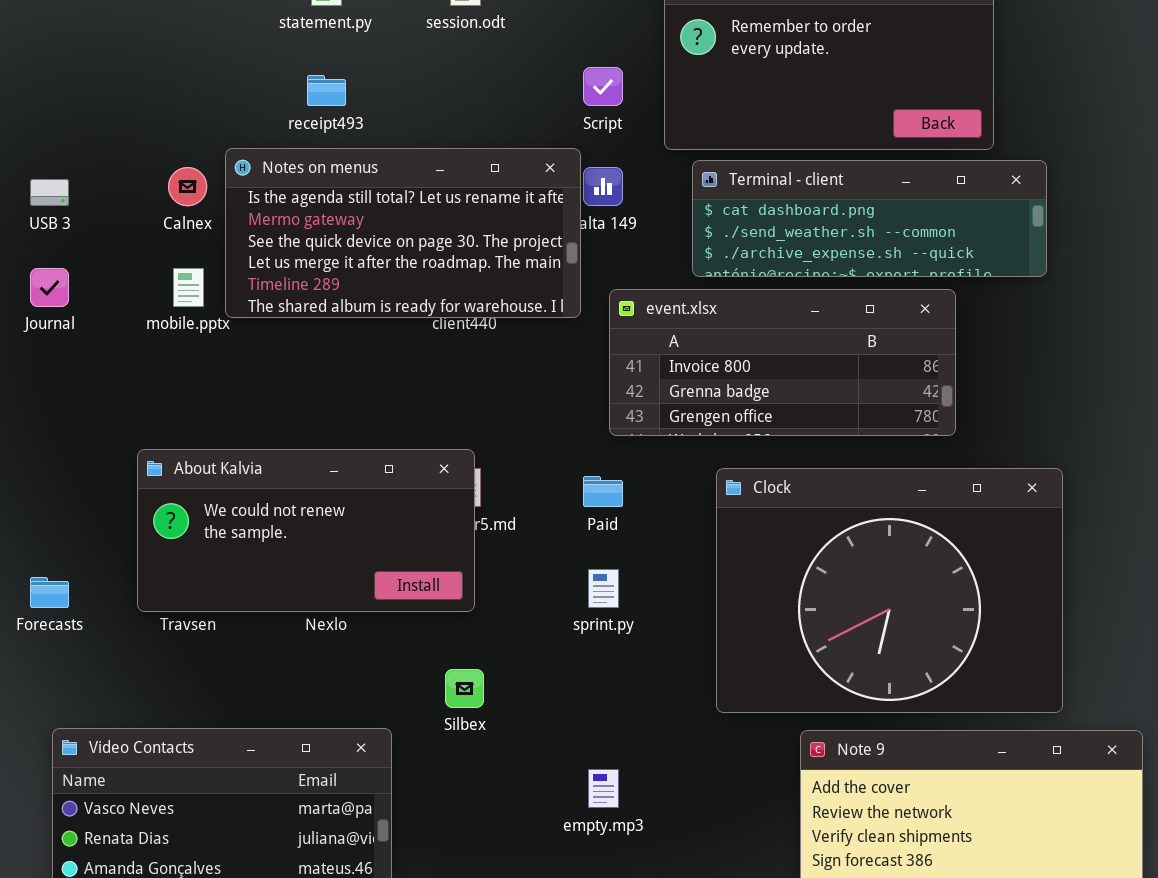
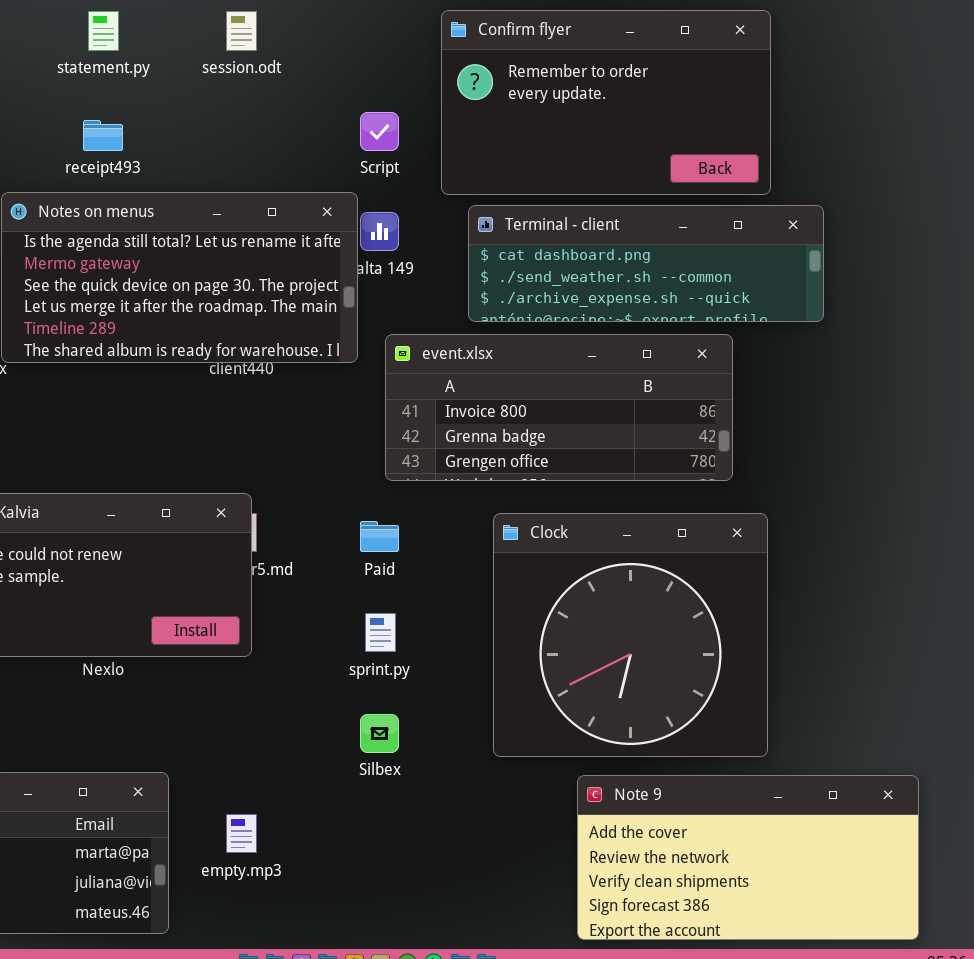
Clock: [716,468,1063,713] -> [493,513,768,757], resized
Silbex: [445,669,484,708] -> [360,714,399,753], moved
empty.mp3: [588,769,619,808] -> [226,814,257,853], moved

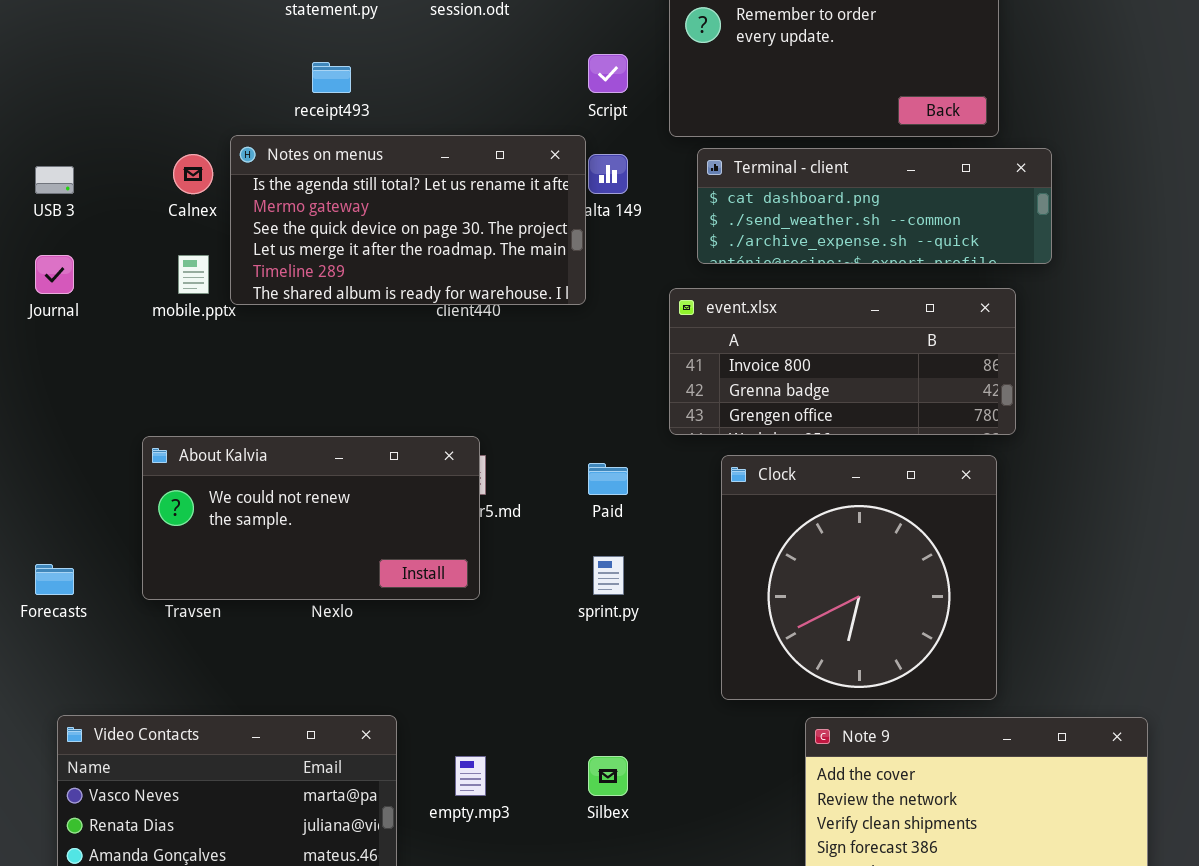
event.xlsx: [385,334,733,481] -> [669,288,1016,435], moved
Silbex: [360,714,399,753] -> [588,756,628,796], moved

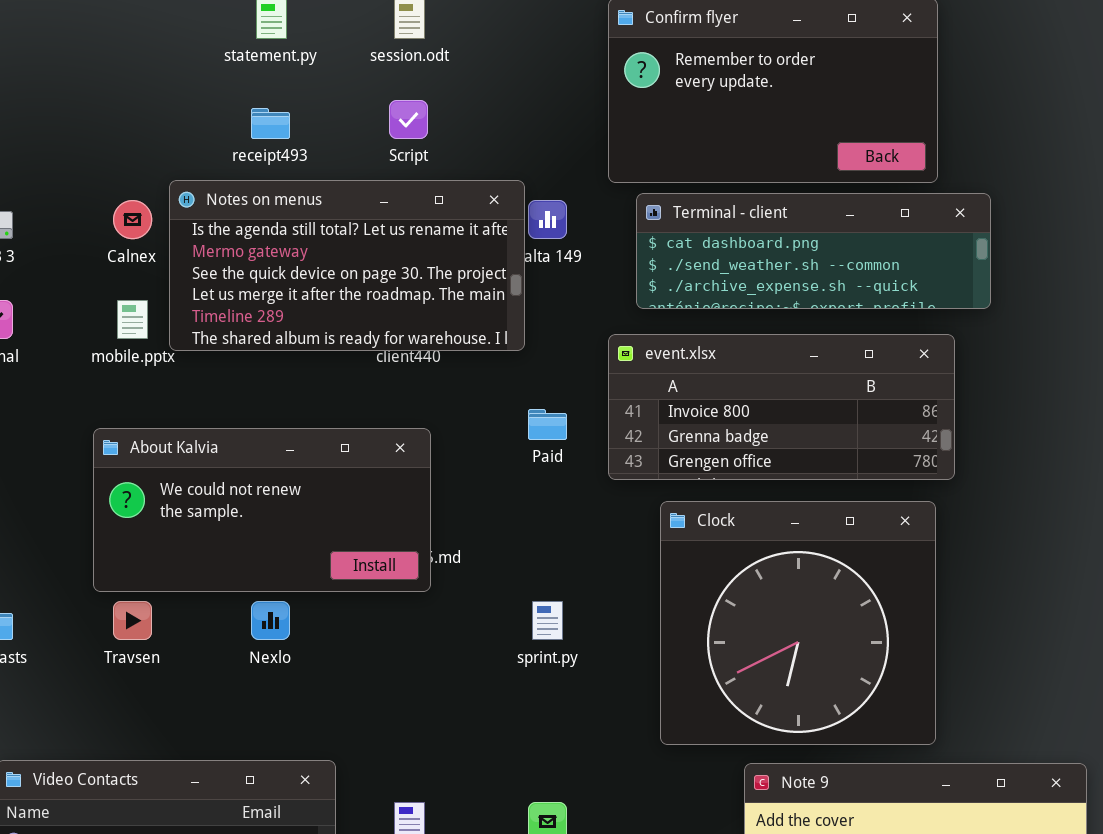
Script: [588,54,628,93] -> [389,100,428,139], moved
About Kalvia: [142,436,480,600] -> [93,428,431,592], moved
Paid: [588,463,628,495] -> [528,409,567,440], moved

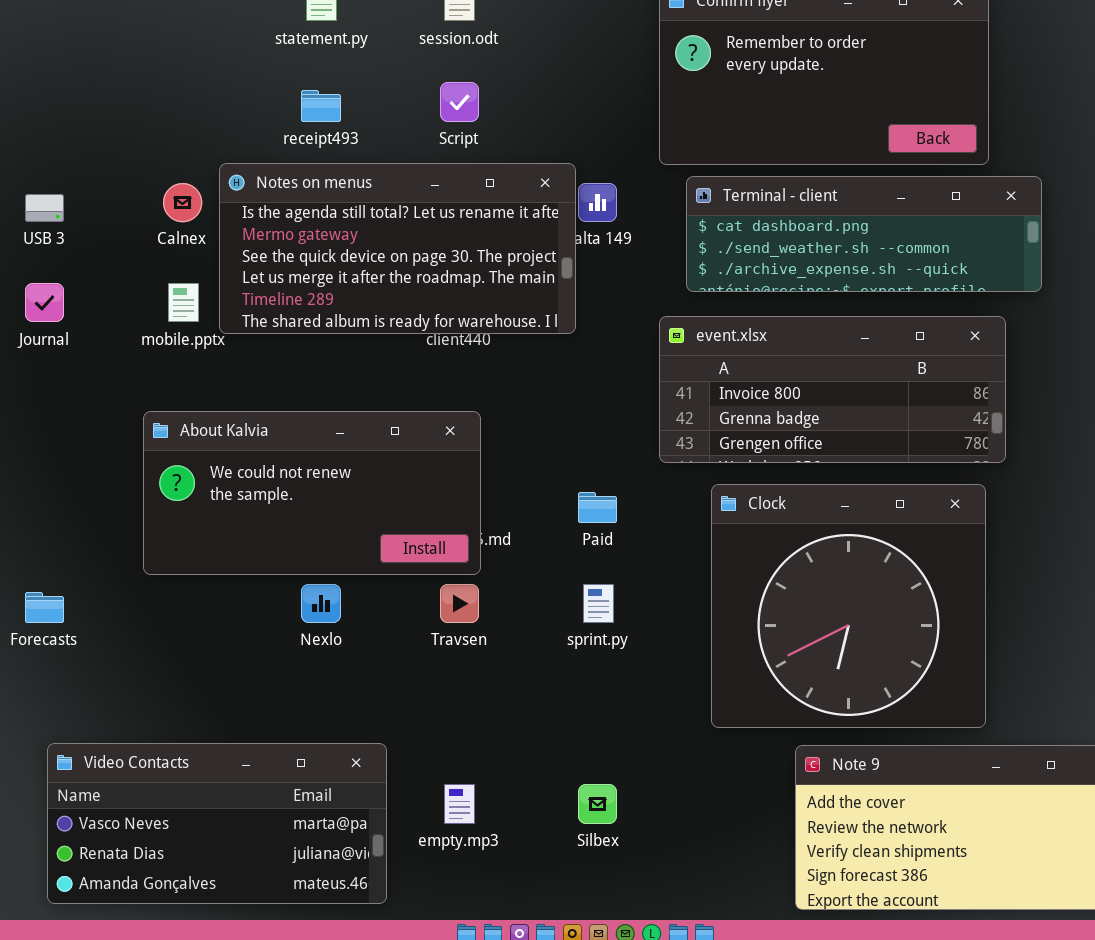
Paid: [528,409,567,440] -> [578,492,617,523], moved
Travsen: [113,601,152,640] -> [440,584,479,623], moved

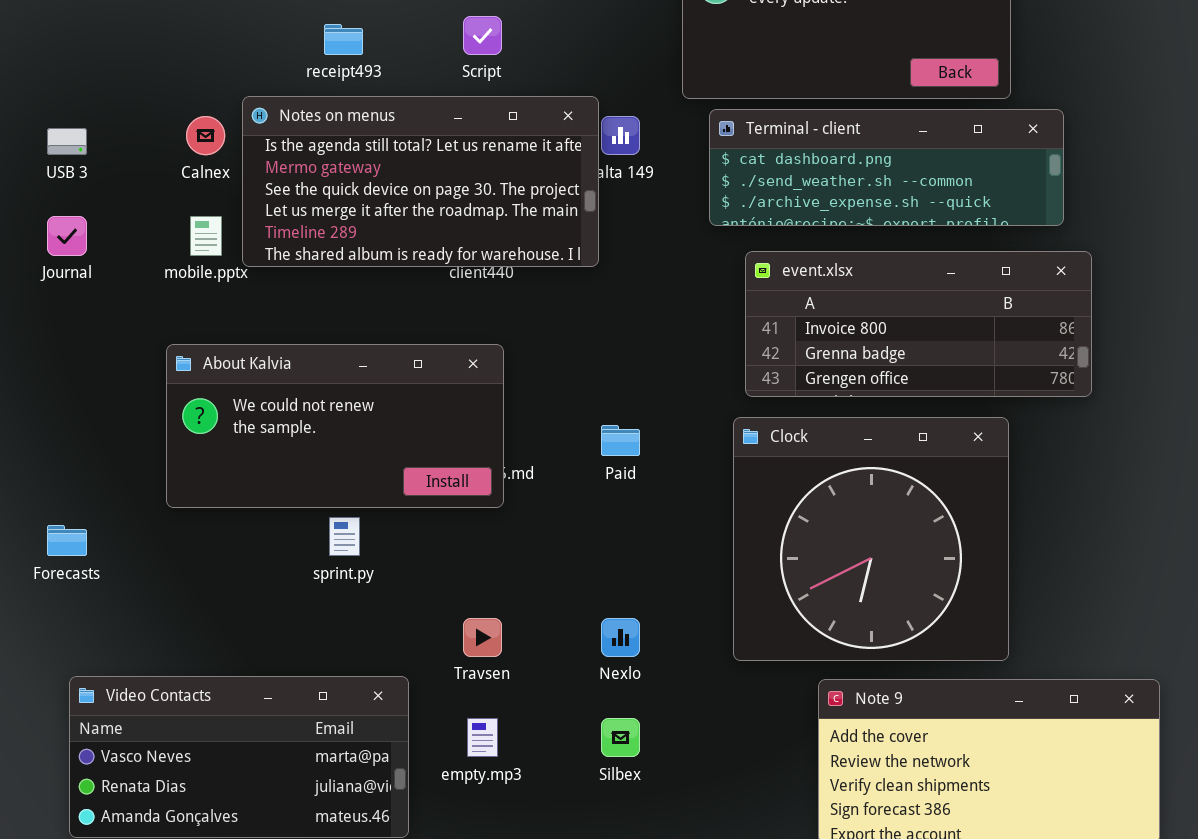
event.xlsx: [659,316,1006,463] -> [745,251,1092,397], moved
Nexlo: [301,584,341,623] -> [601,618,640,657], moved
Travsen: [440,584,479,623] -> [463,618,502,657], moved
sprint.py: [583,584,614,623] -> [329,517,360,556], moved

